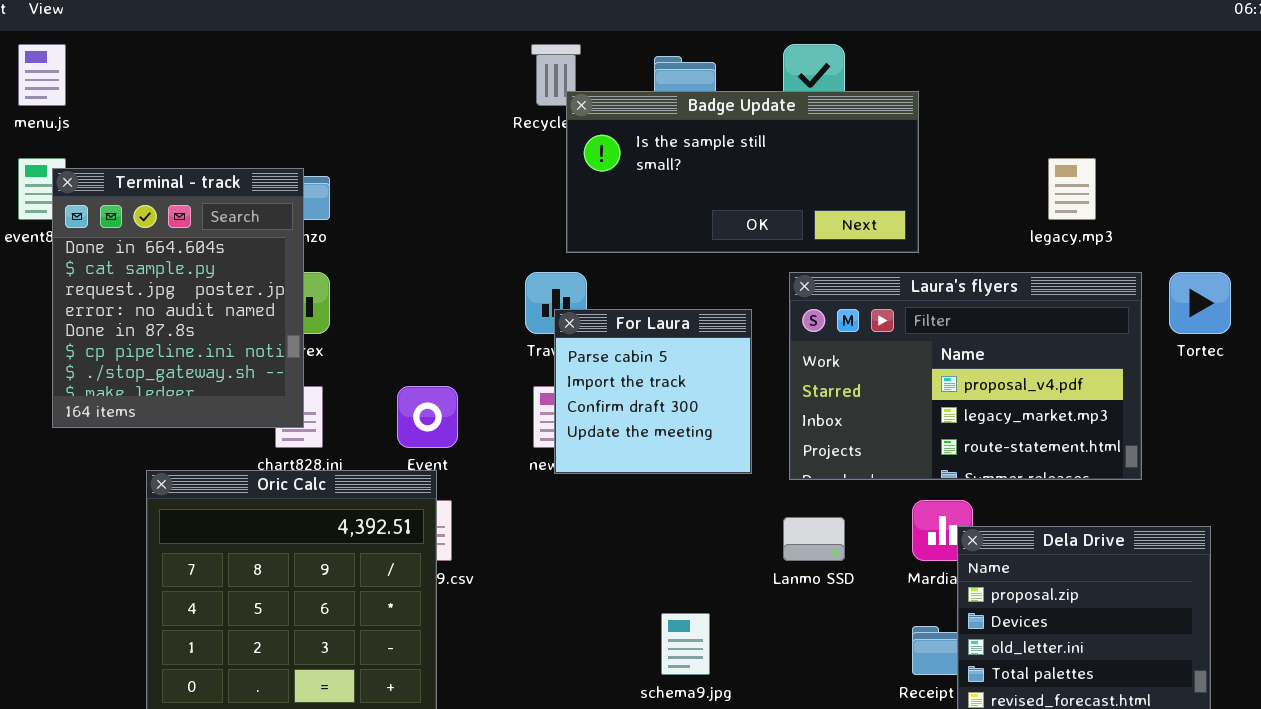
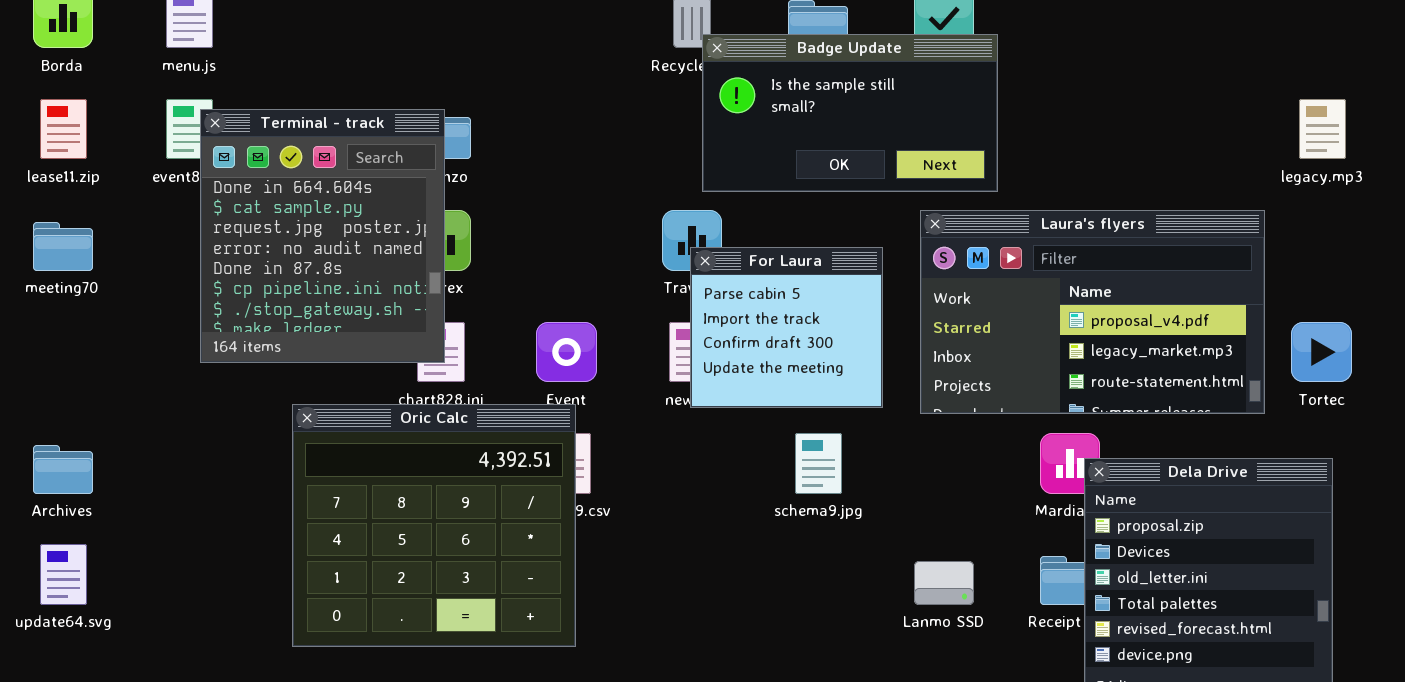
Badge Update: [566,91,919,253] -> [702,34,998,192], resized
legacy.mp3: [1048,158,1096,220] -> [1299,99,1346,159], moved
Tortec: [1169,272,1231,334] -> [1291,322,1352,382], moved
Lanmo SSD: [783,517,845,561] -> [914,561,974,605], moved
schema9.jpg: [661,613,710,675] -> [795,433,842,494], moved

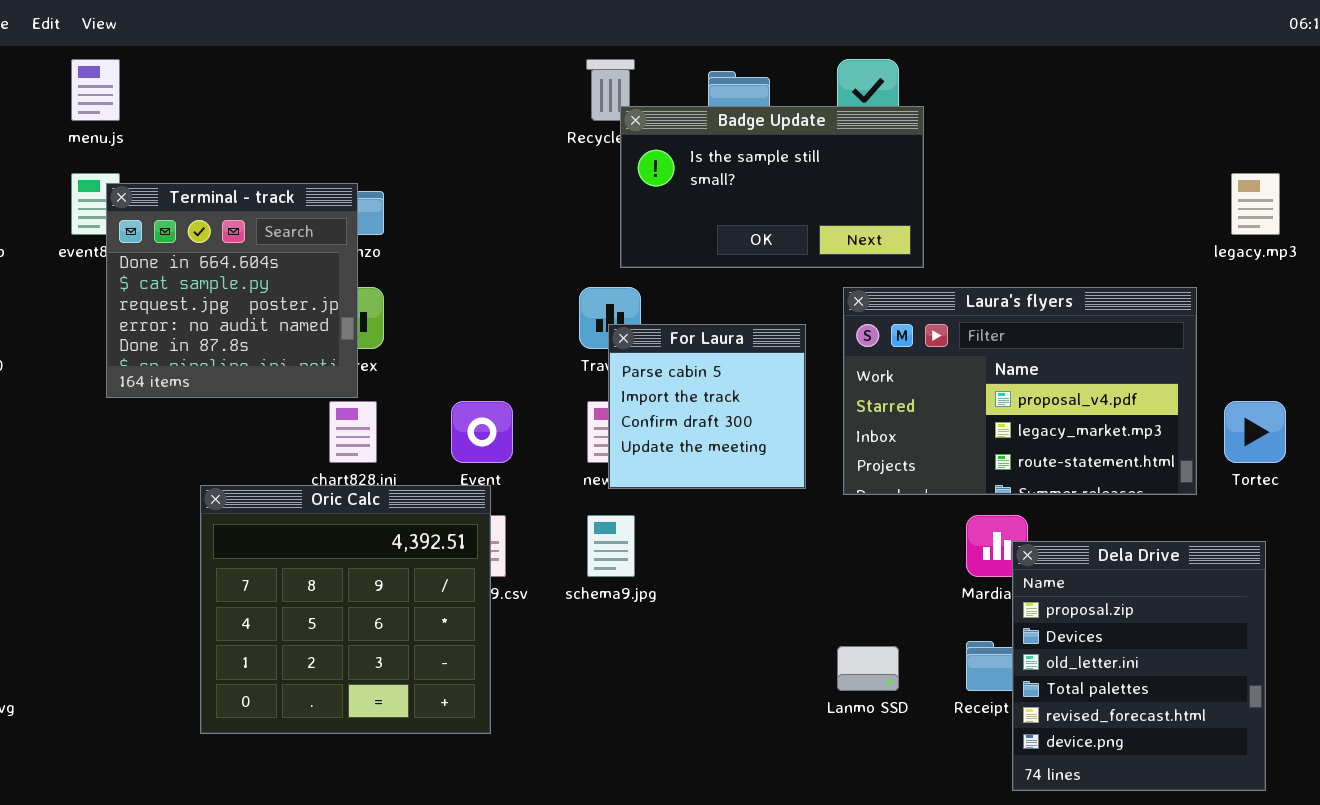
Terminal - track: [200,109,445,363] -> [106,183,358,398], resized
schema9.jpg: [795,433,842,494] -> [587,515,635,577], moved

